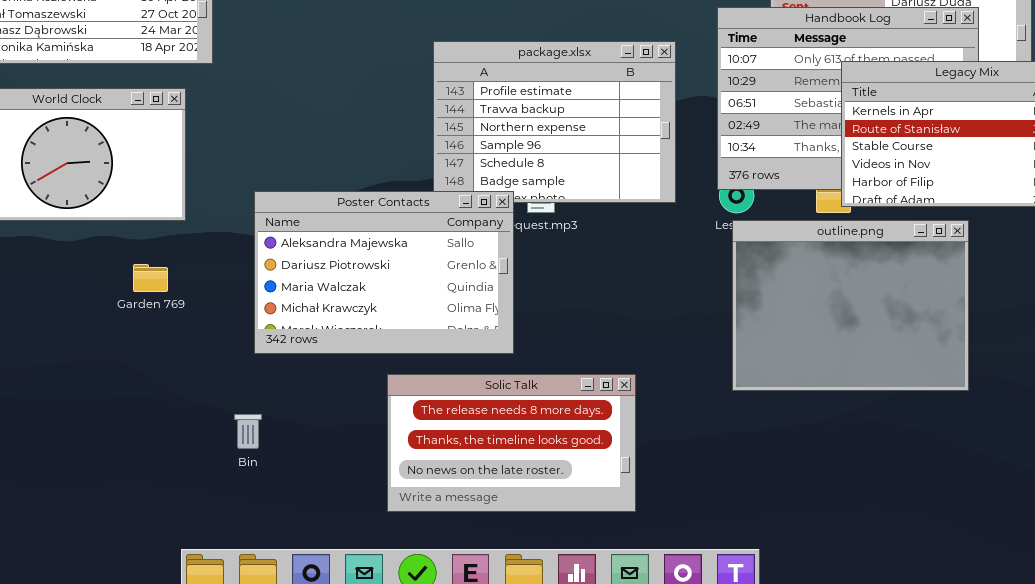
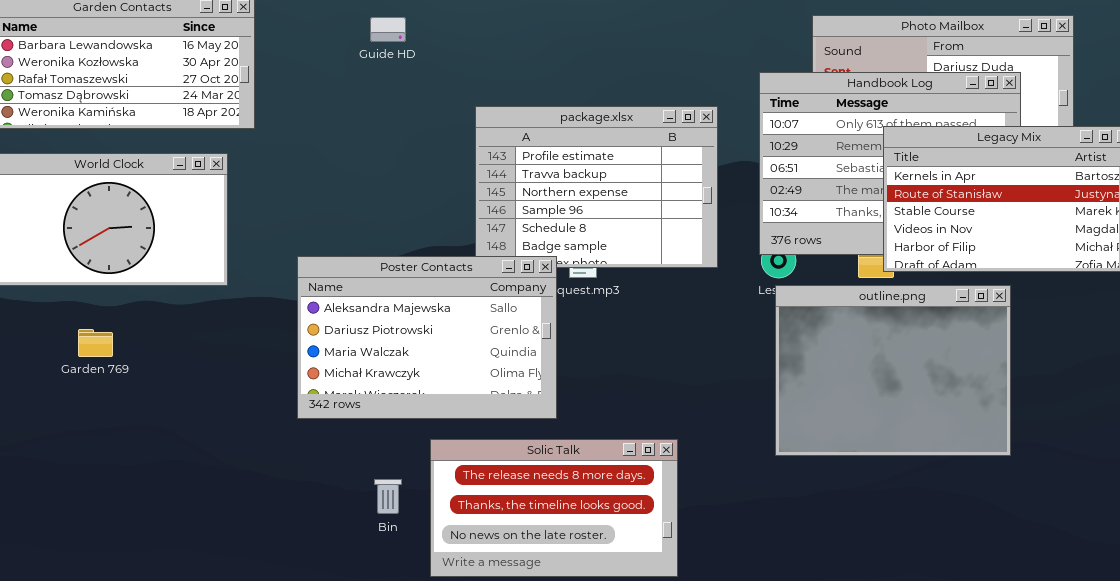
Garden 769: [133,264,168,292] -> [78,329,113,357], moved
Bin: [234,414,262,449] -> [374,479,402,514], moved

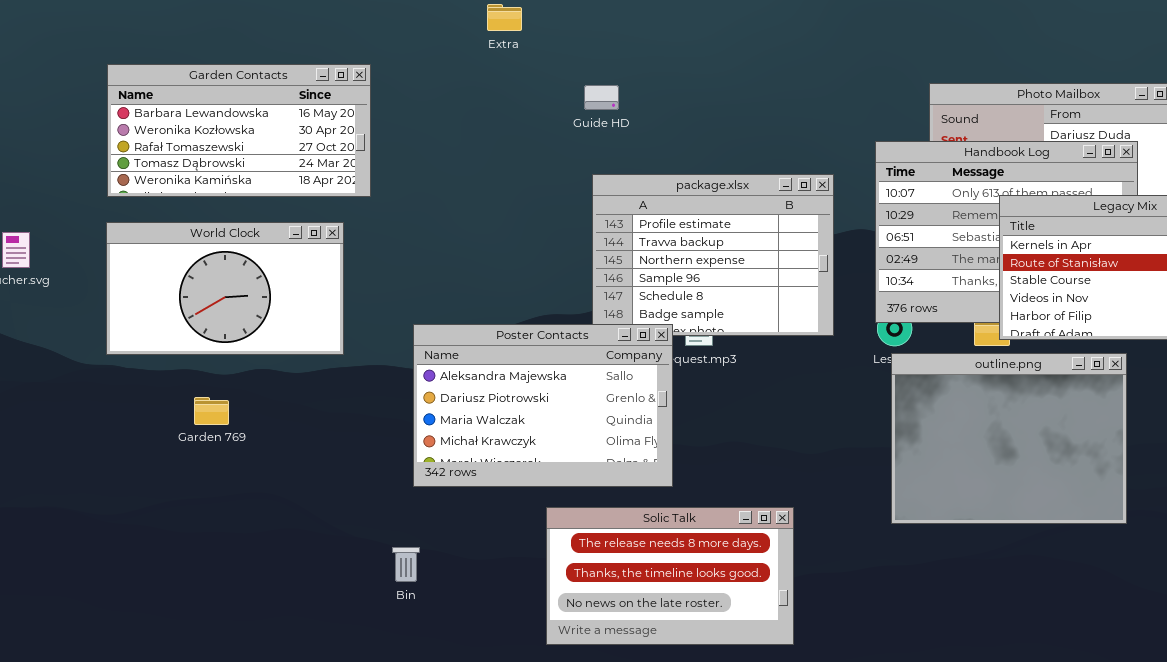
Guide HD: [370,17,406,42] -> [584,85,619,110], moved
Bin: [374,479,402,514] -> [392,547,420,582], moved

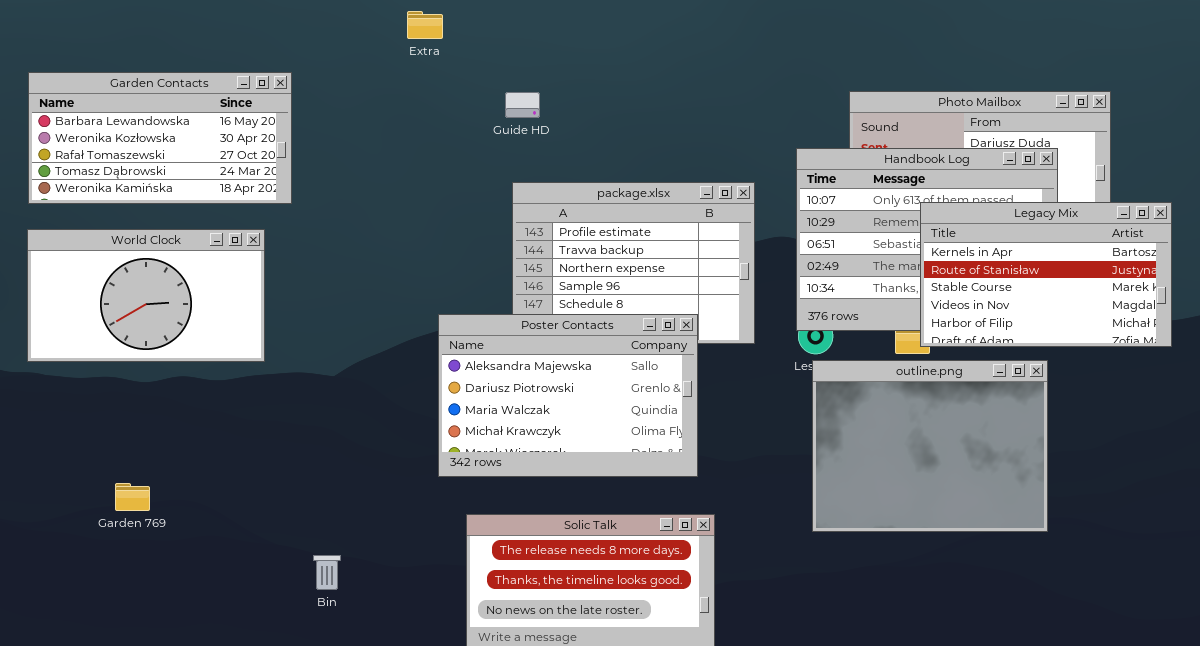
Poster Contacts: [413,324,673,487] -> [438,314,698,477], moved
Garden 769: [194,397,229,425] -> [115,483,150,511], moved

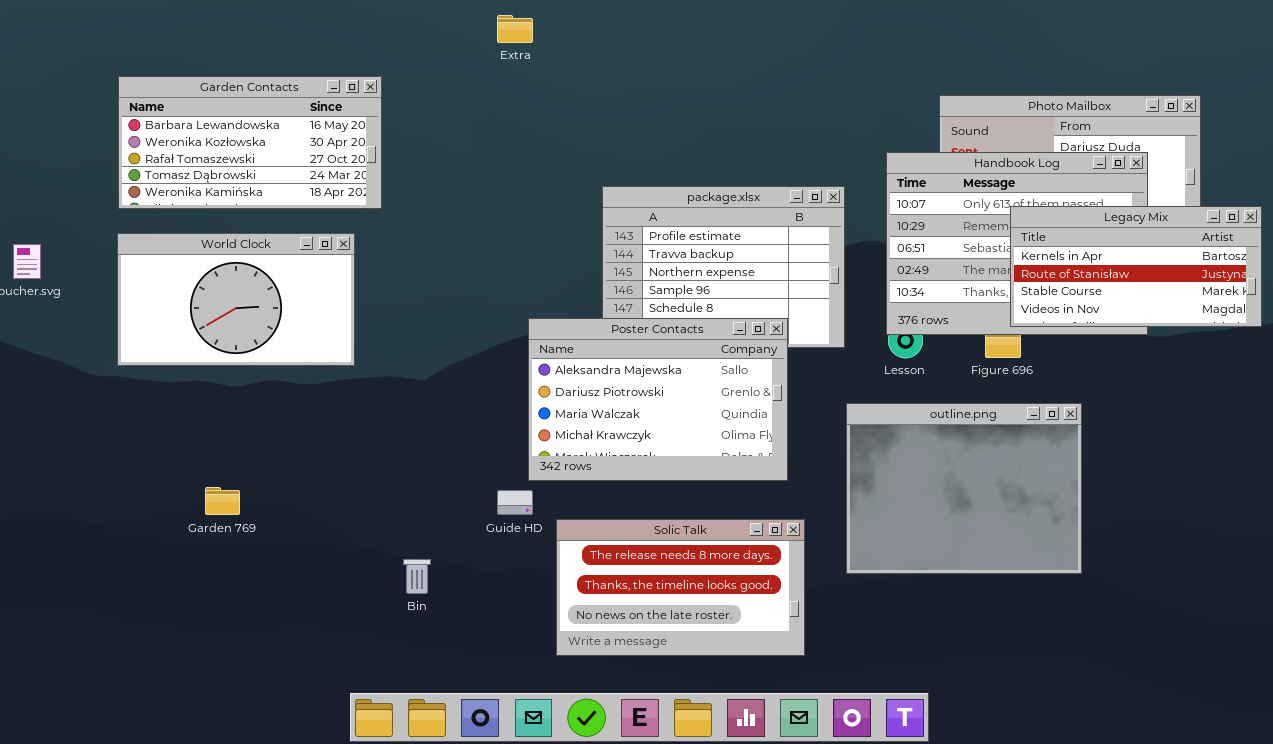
Guide HD: [505,92,540,118] -> [497,490,533,515], moved
Legacy Mix: [920,202,1172,347] -> [1010,206,1262,327], resized
outline.png: [812,360,1048,532] -> [846,403,1082,574], moved

